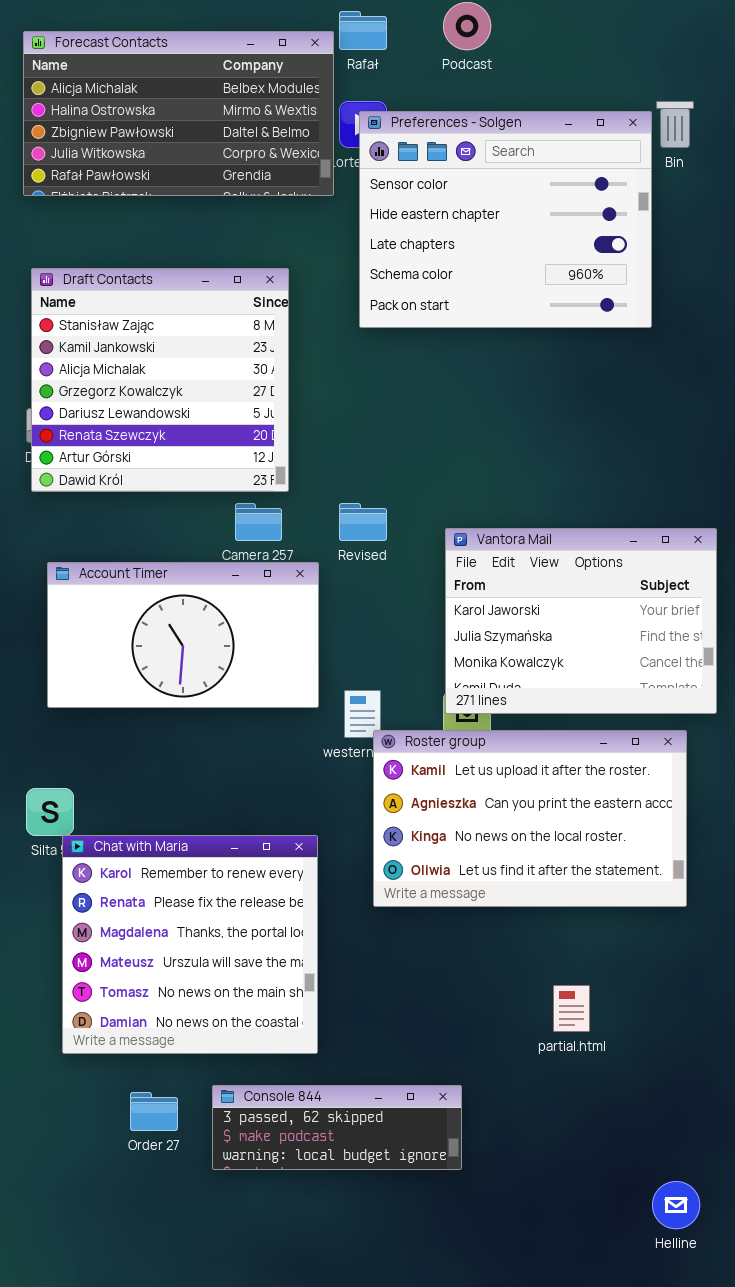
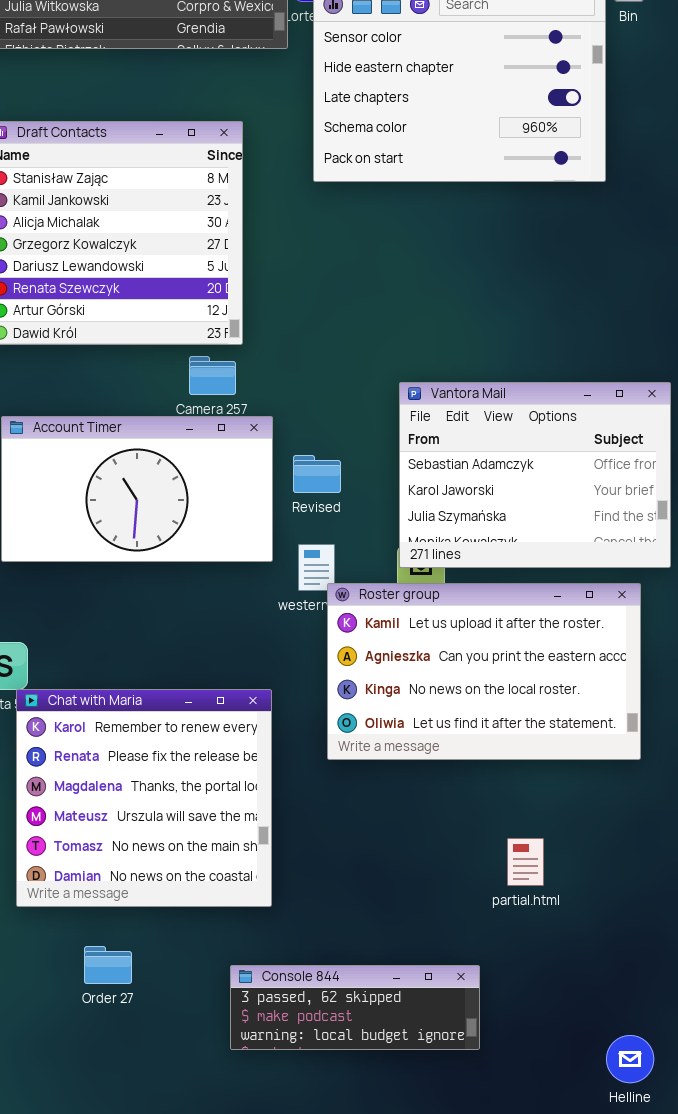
Revised: [339,503,387,541] -> [293,455,341,493], moved
Vantora Mail: [445,528,717,714] -> [399,382,671,568], scrolled up 1 row
Console 844: [212,1085,462,1170] -> [230,965,480,1050], moved

